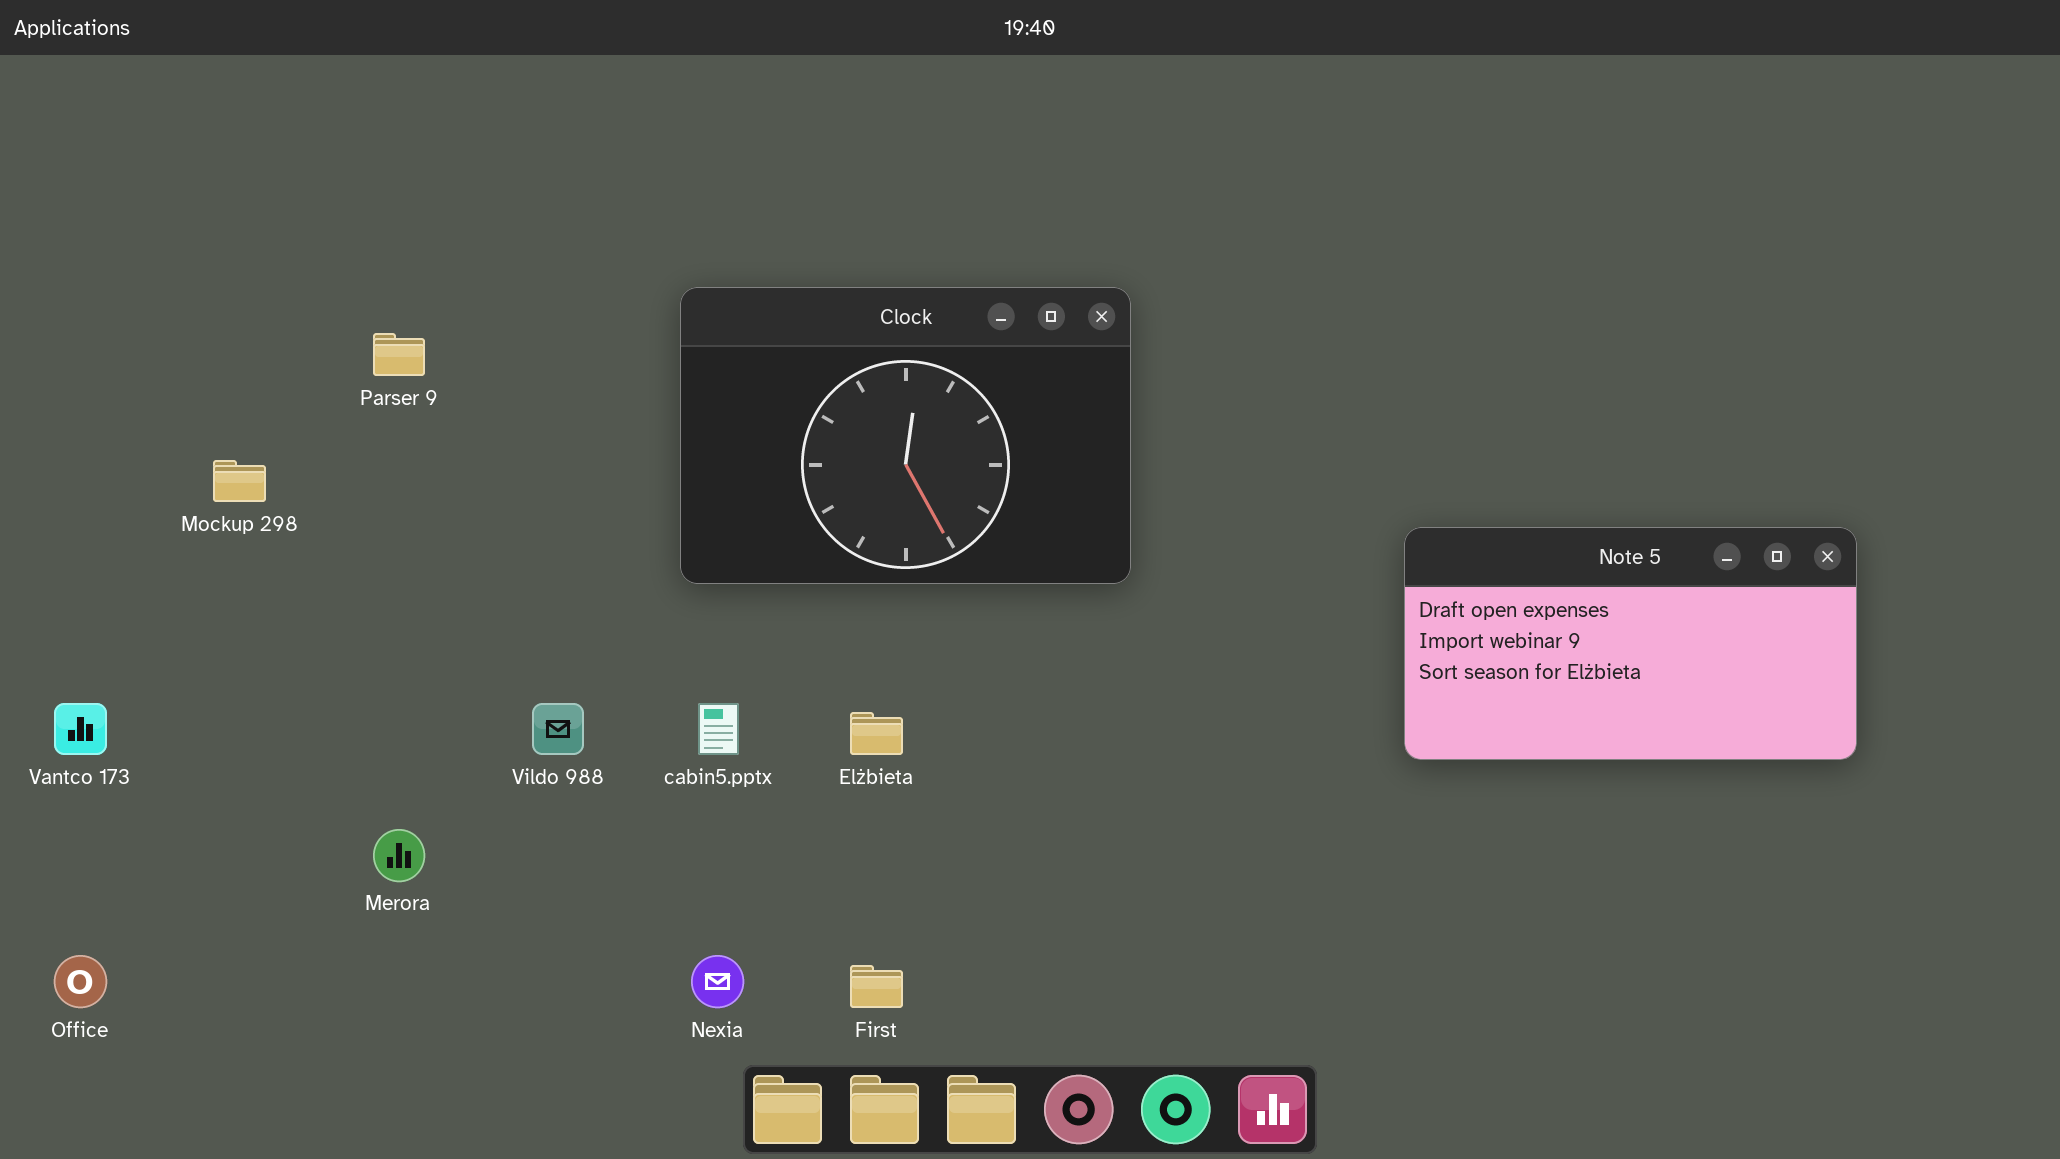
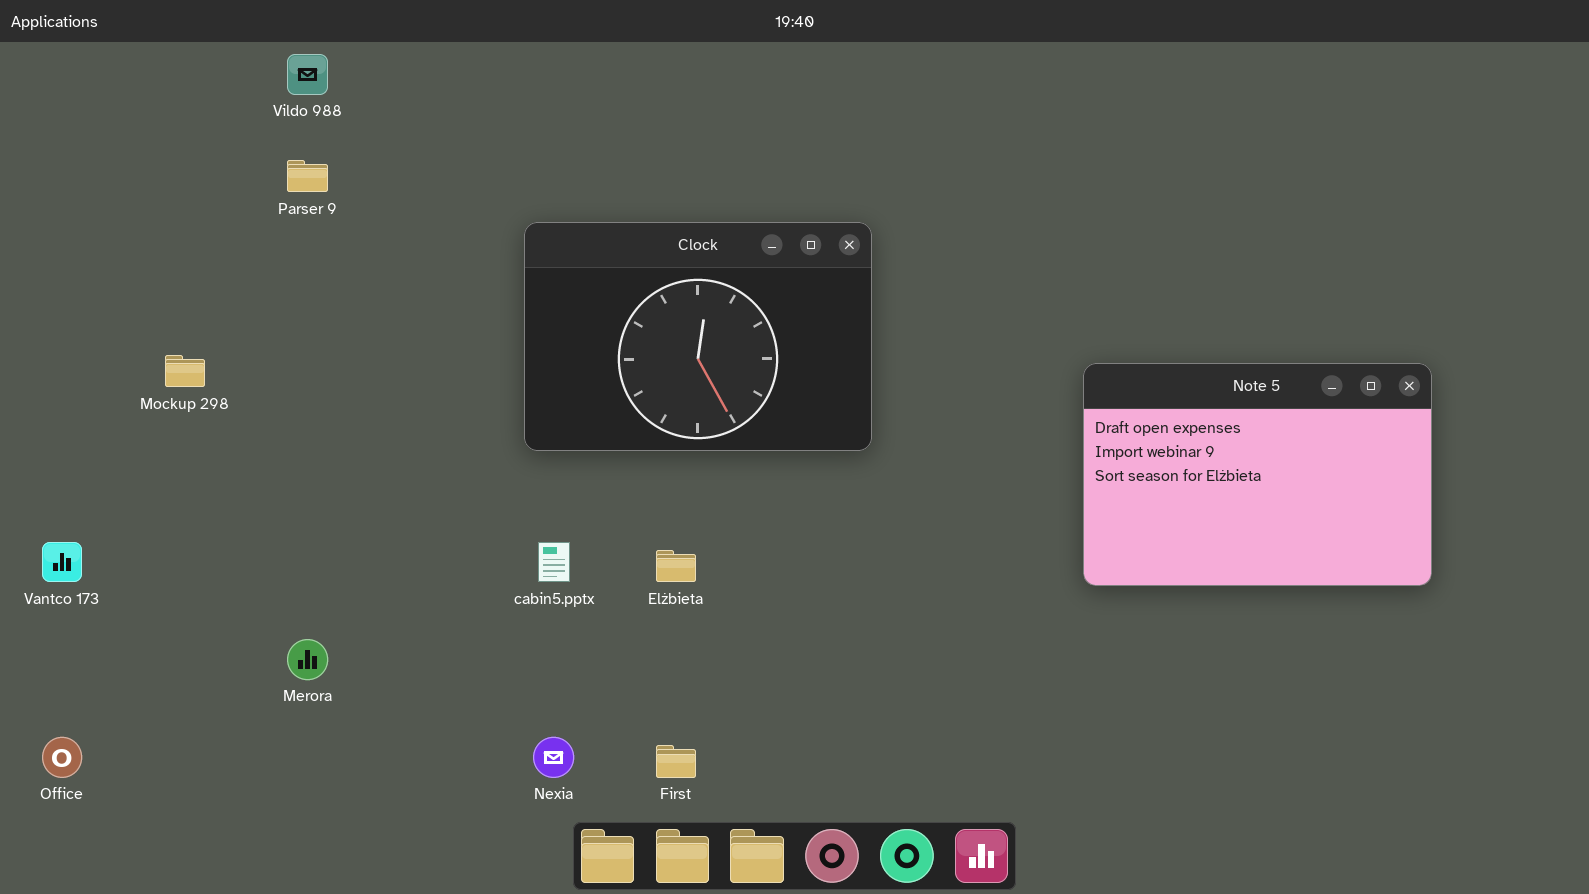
Parser 9: [373,333,425,376] -> [287,160,328,192], moved
Note 5: [1404,527,1857,760] -> [1083,363,1432,586], resized
Vildo 988: [532,703,584,755] -> [287,54,328,95], moved

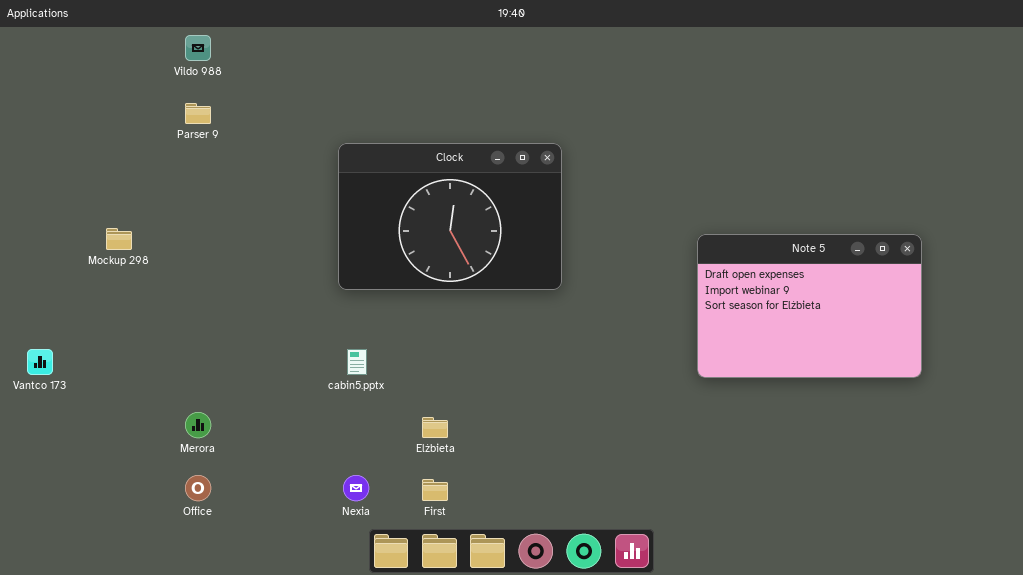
Elżbieta: [656,550,696,582] -> [422,417,448,438], moved
Office: [42,737,82,778] -> [185,475,211,501], moved

